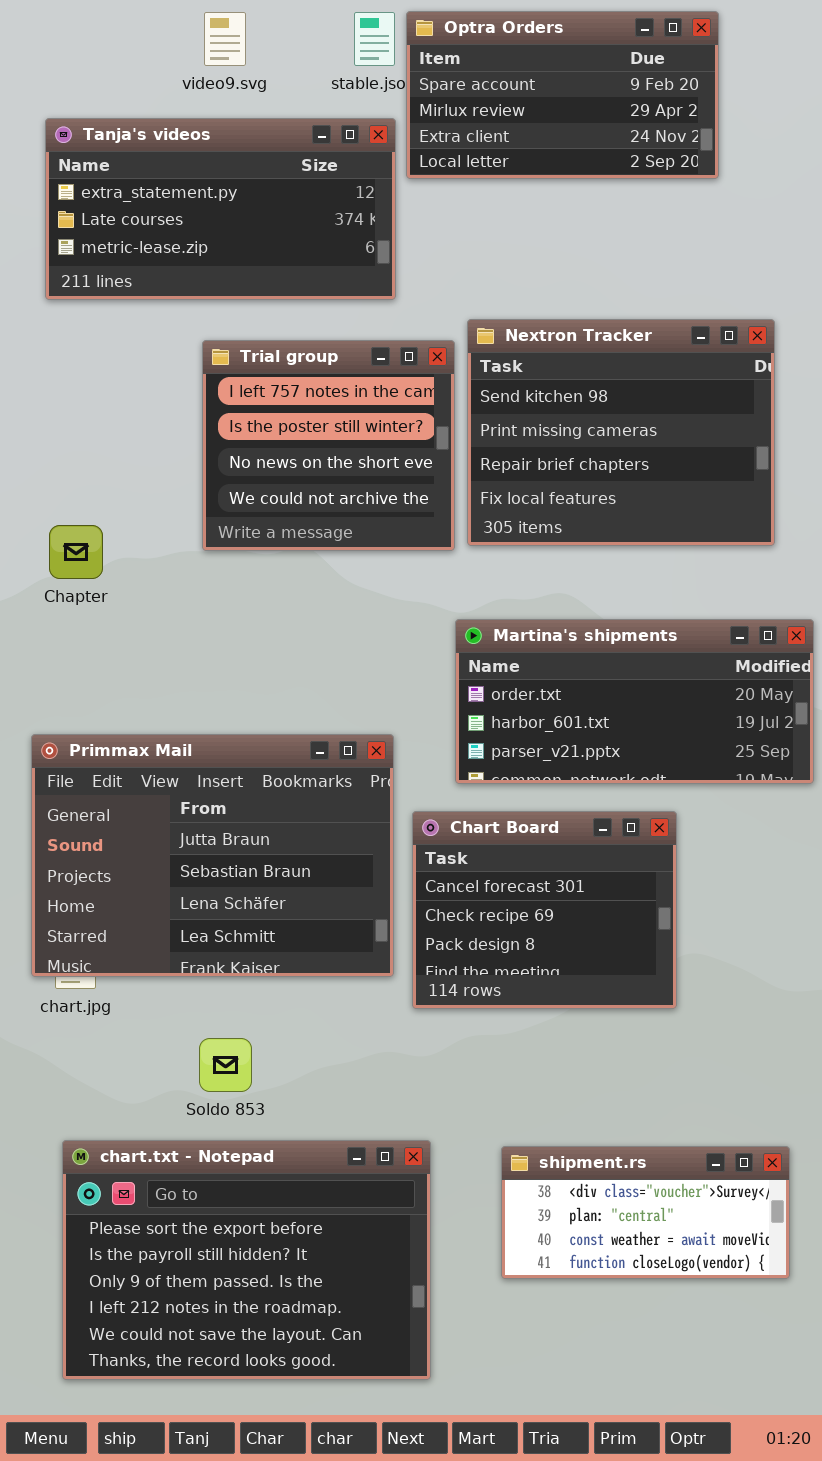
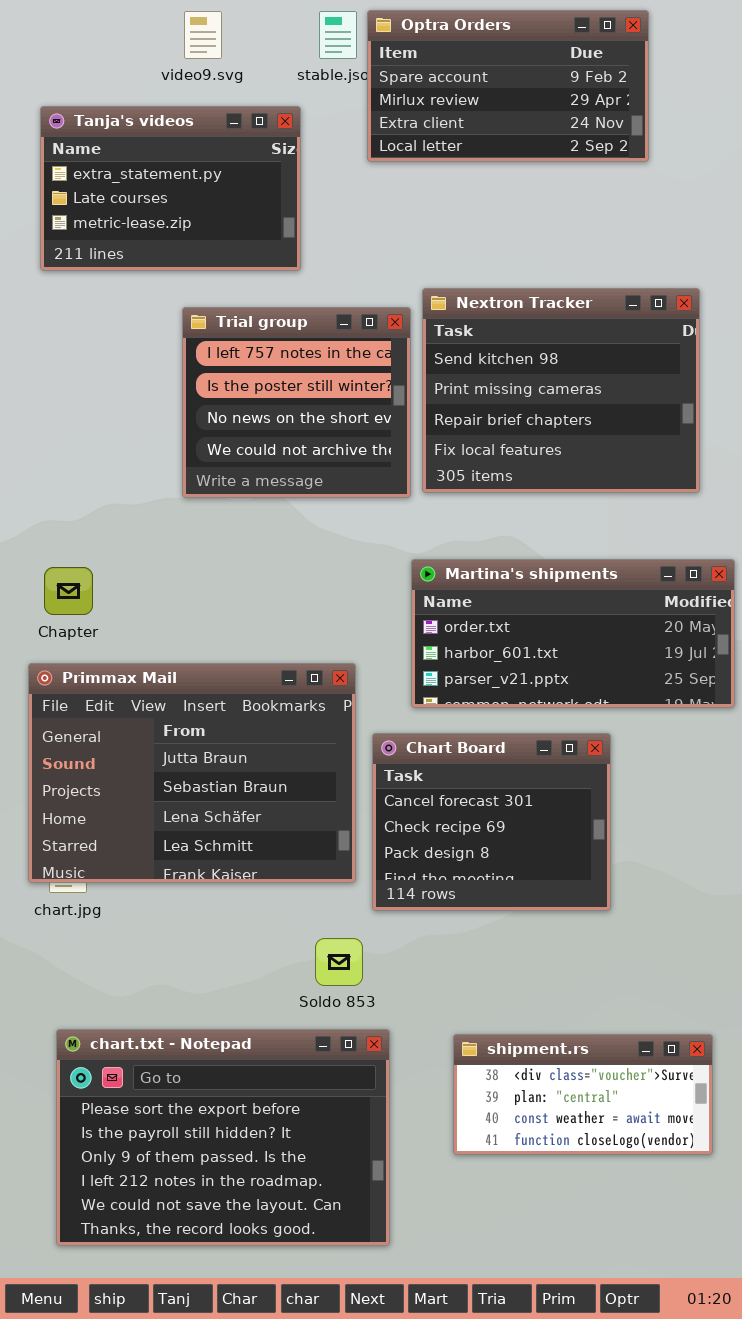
Tanja's videos: [45,118,396,300] -> [40,106,301,271], resized
Chapter: [49,525,103,579] -> [44,567,93,615], moved
Soldo 853: [199,1038,252,1092] -> [315,938,363,986], moved

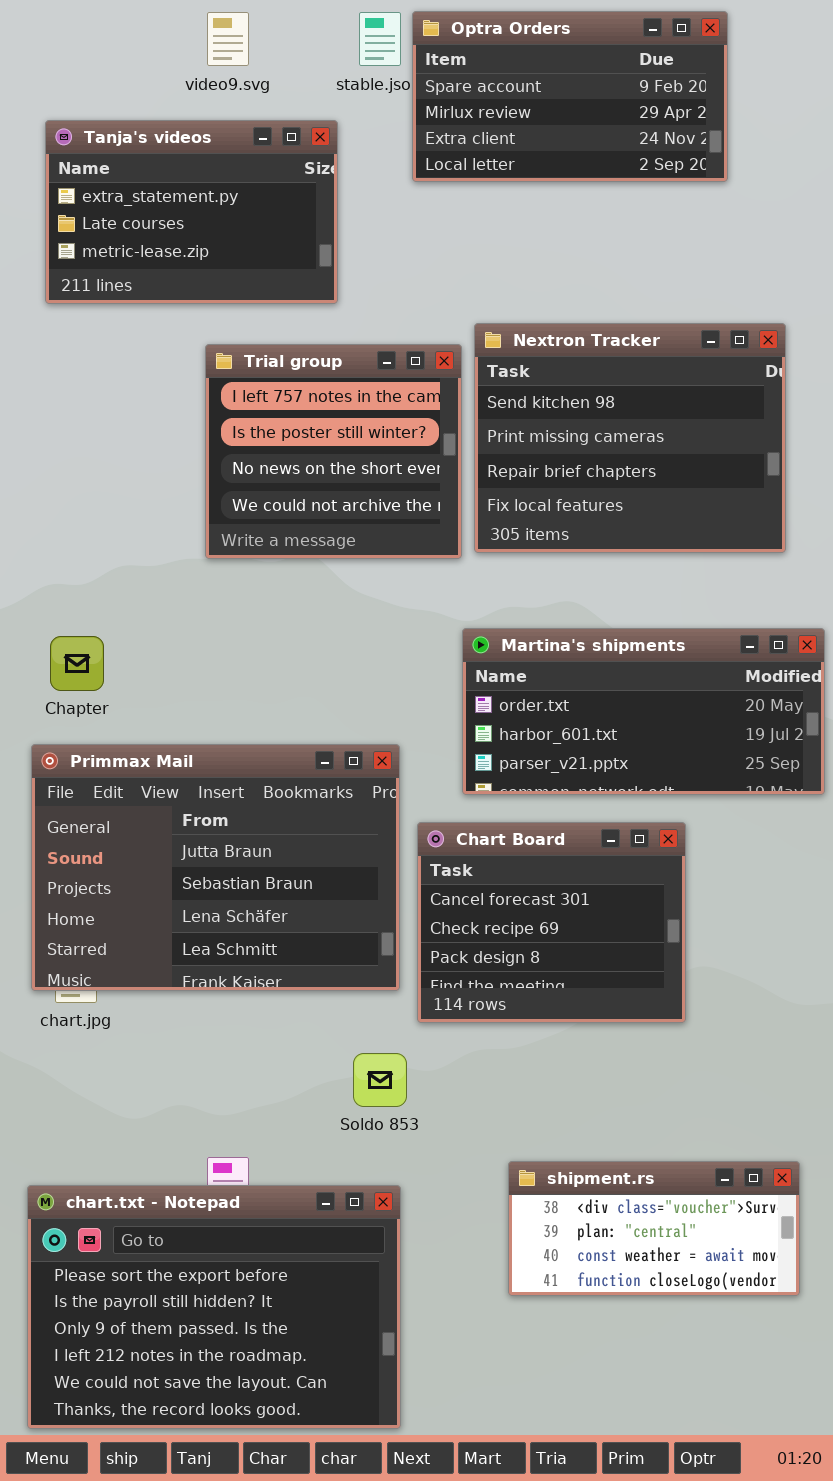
chart.txt - Notepad: [56,1029,390,1246] -> [27,1185,401,1429], moved

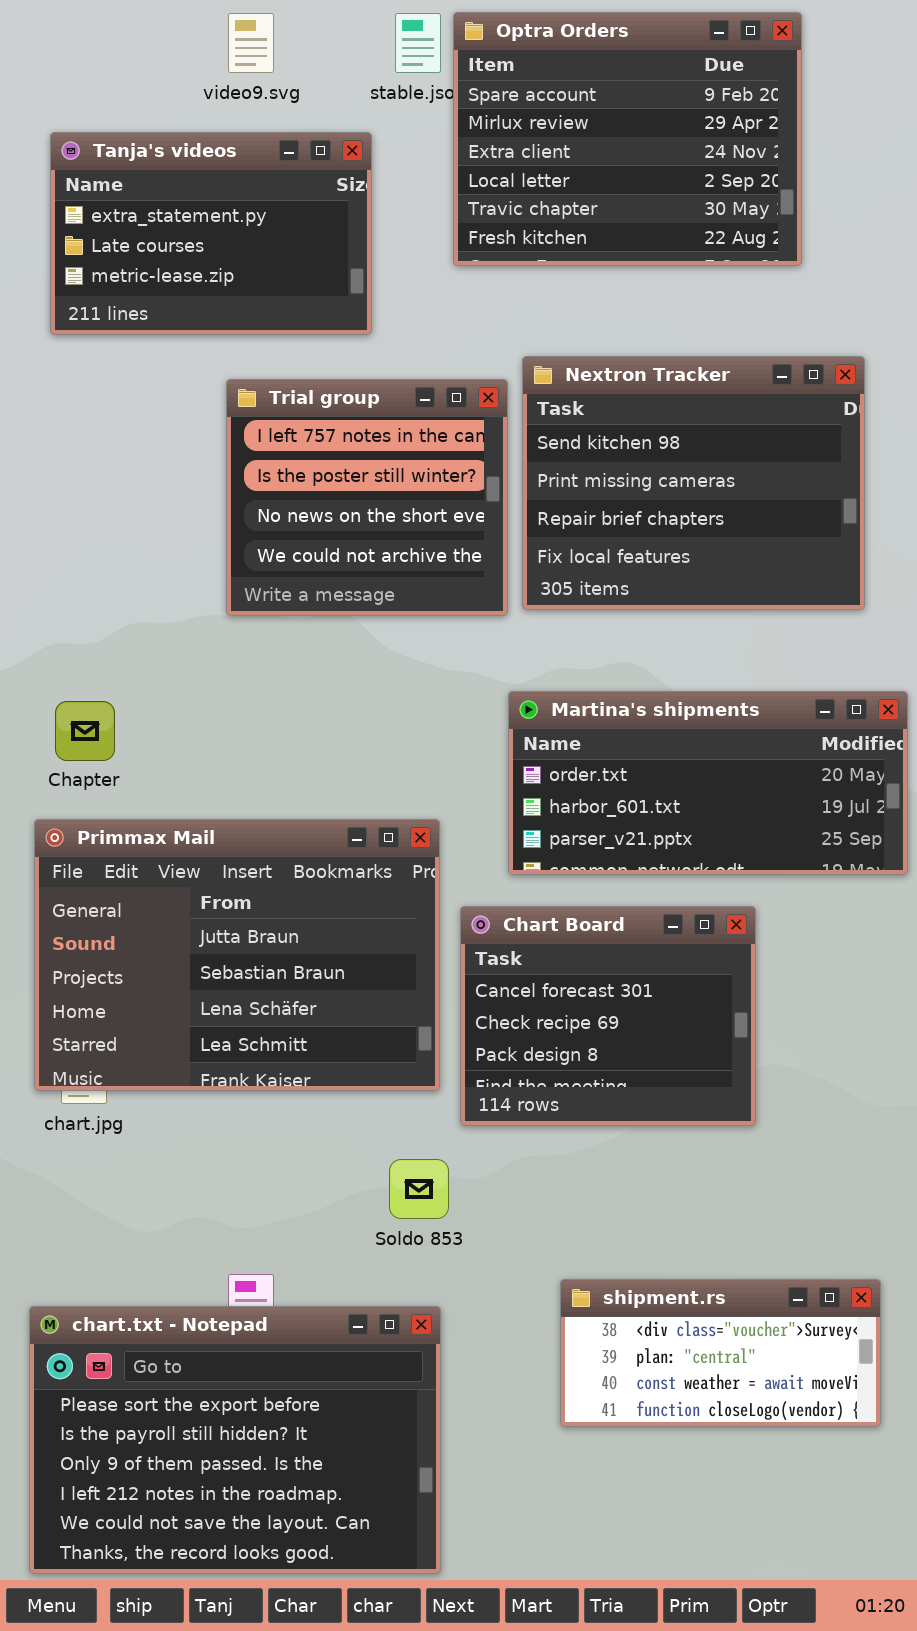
Optra Orders: [412,11,728,182] -> [453,12,802,266], resized

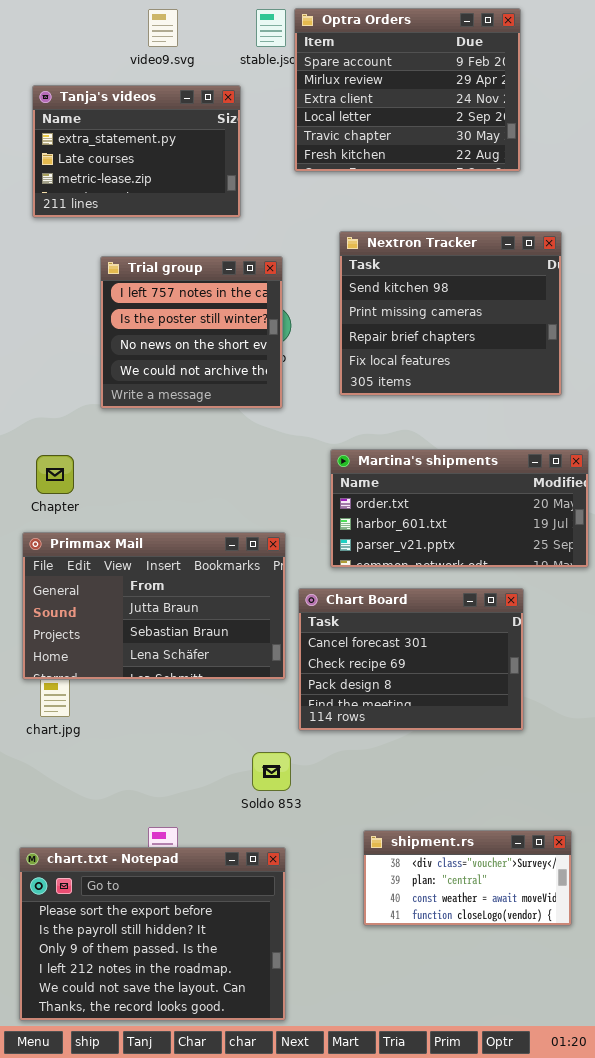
Trial group: [226,379,508,616] -> [100,256,283,409], moved
Primmax Mail: [34,819,440,1091] -> [22,532,286,680], resized
Chart Board: [460,906,756,1126] -> [298,588,524,731], resized

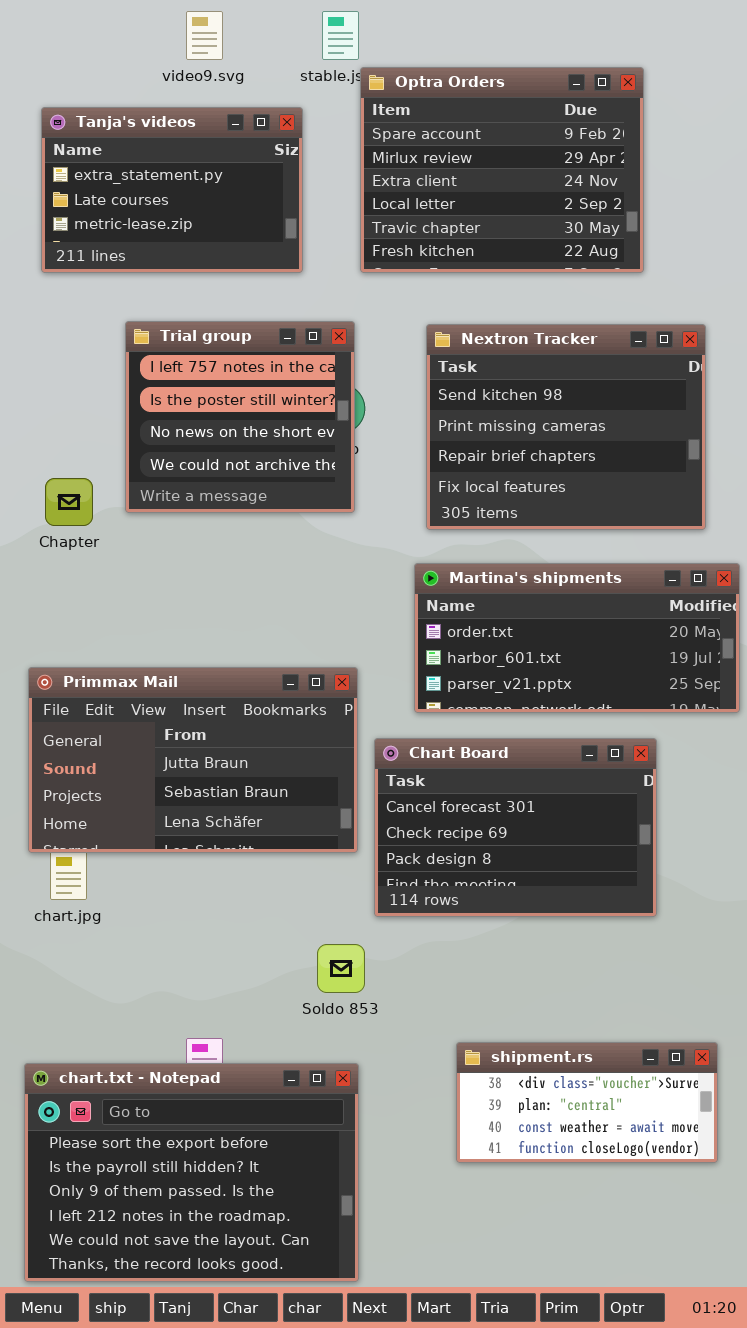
Optra Orders: [294,8,521,172] -> [360,67,644,273], moved
Nextron Tracker: [339,231,562,396] -> [426,324,706,530], moved
Chapter: [36,455,74,494] -> [45,478,93,526], moved

